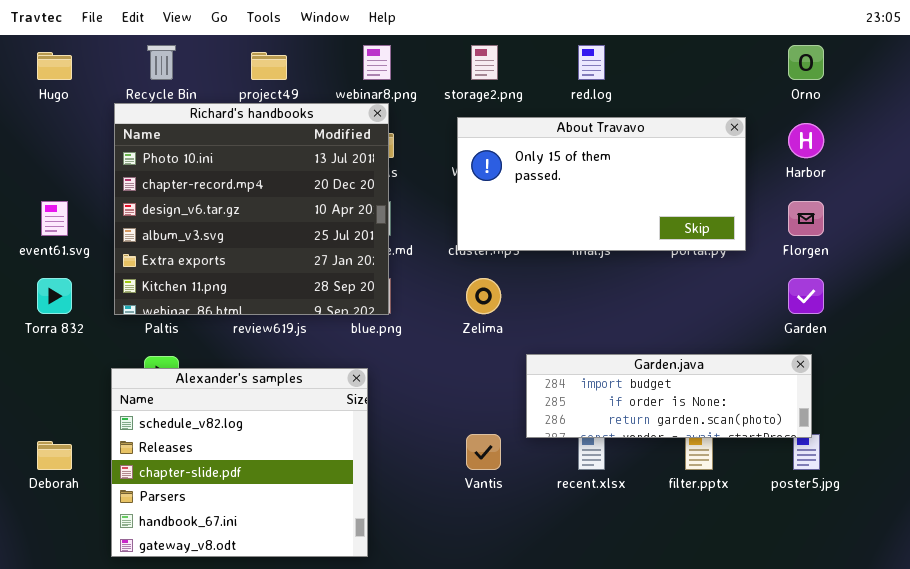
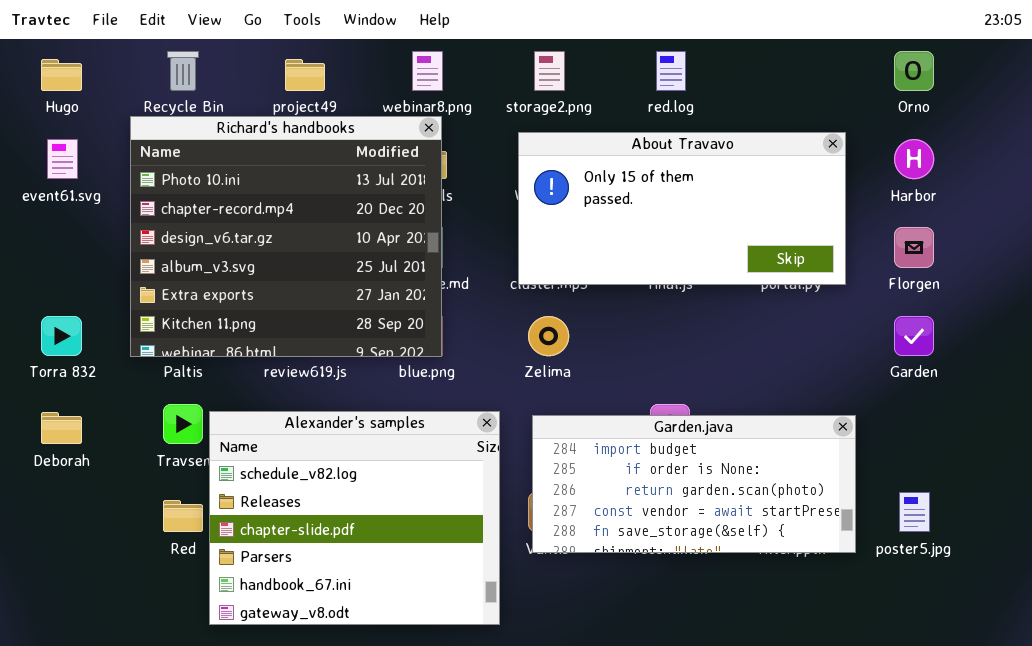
event61.svg: [41,201,68,236] -> [47,139,78,179], moved
Garden.java: [526,354,812,438] -> [532,415,856,553], moved, resized
Alexander's samples: [111,368,368,557] -> [209,411,500,625], moved
Deborah: [37,441,72,470] -> [41,412,82,444], moved

